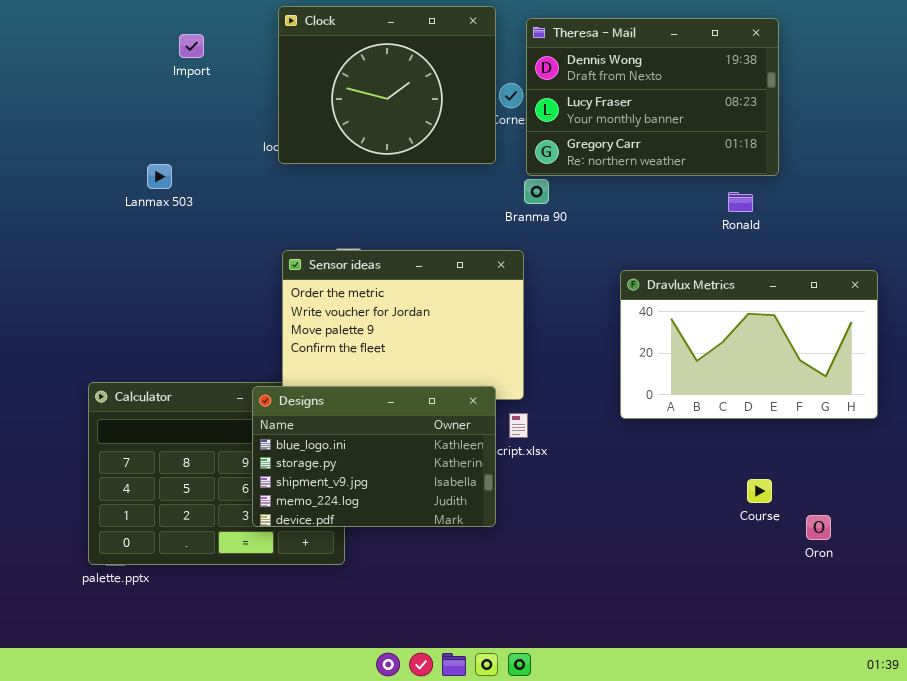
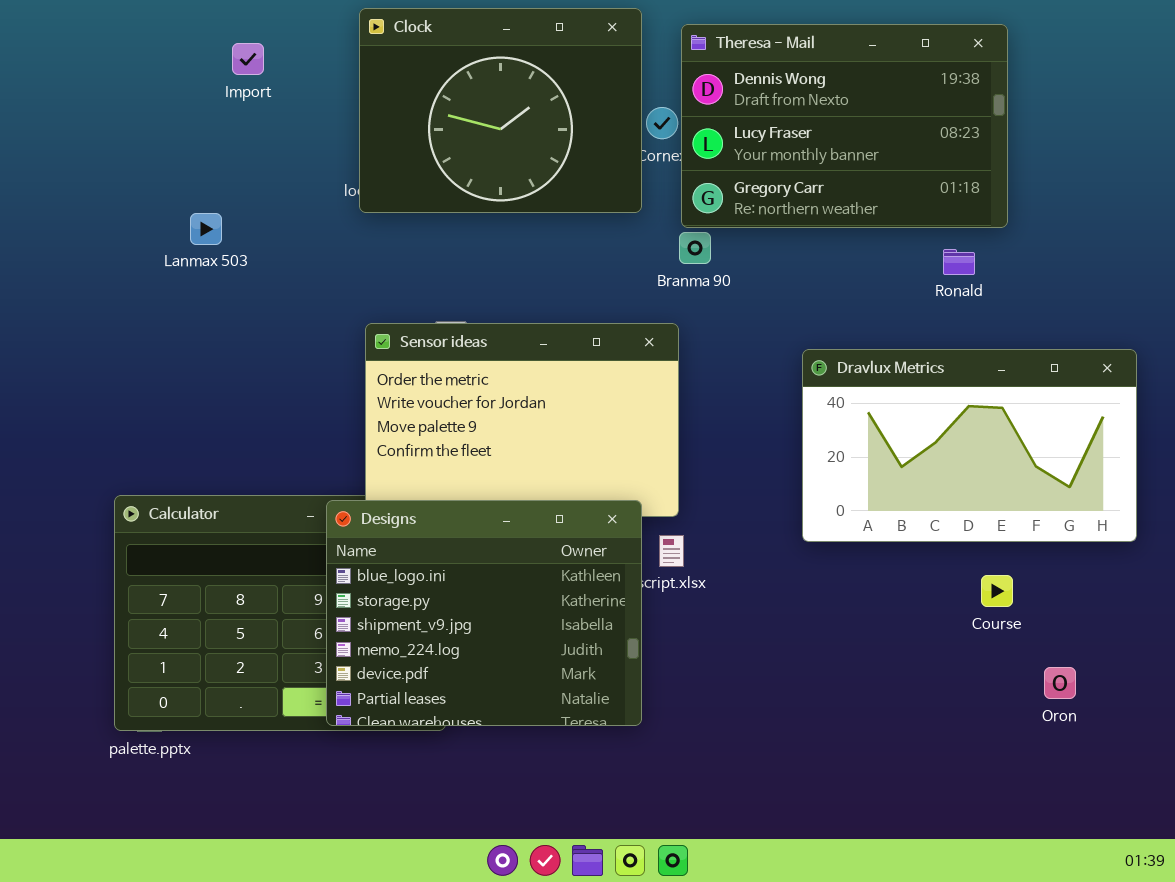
Designs: [252,386,496,527] -> [326,500,642,726], resized
Course: [747,479,772,503] -> [981,575,1013,607], moved

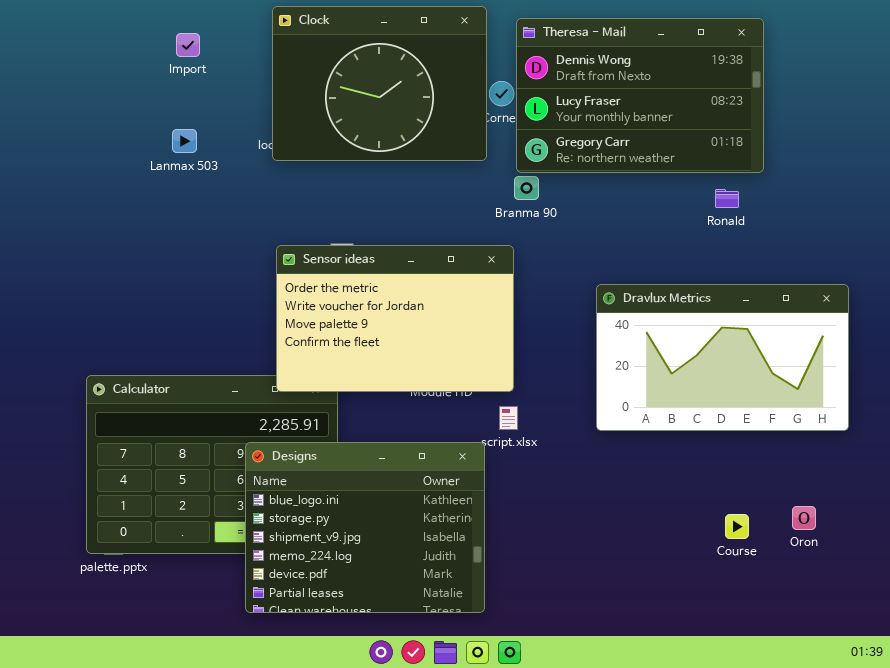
Lanmax 503: [190,213,222,245] -> [172,129,197,153], moved
Dravlux Metrics: [802,349,1137,542] -> [596,284,849,431], moved
Designs: [326,500,642,726] -> [245,442,485,613], moved
Course: [981,575,1013,607] -> [725,514,749,539], moved

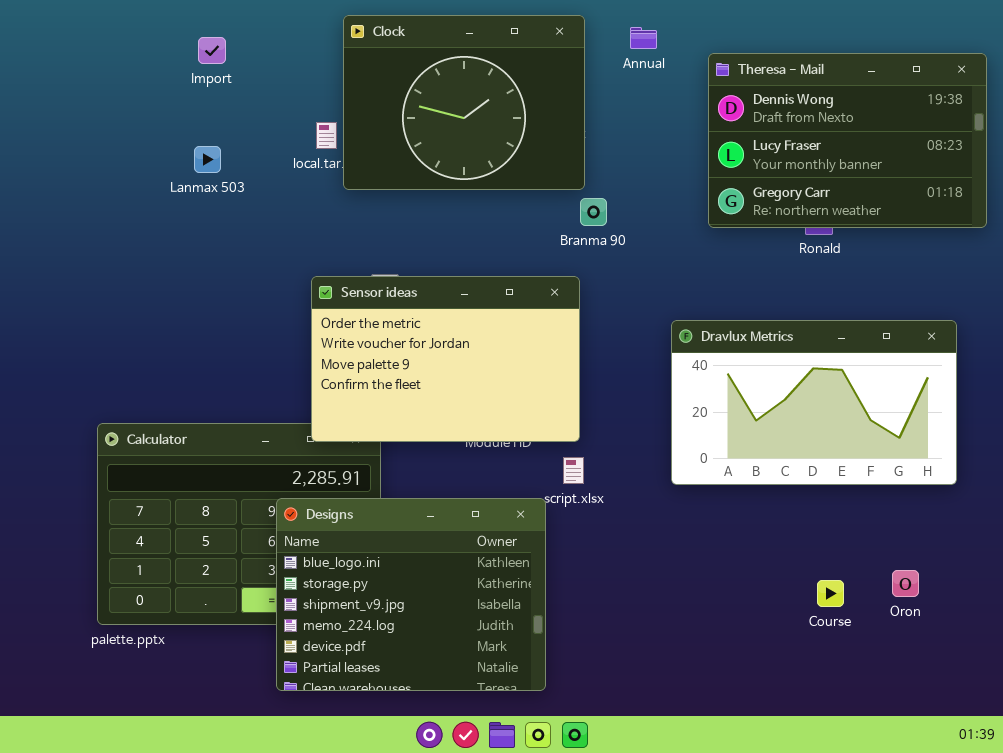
Clock: [272,6,487,161] -> [343,15,585,190], moved
Theresa - Mail: [516,18,764,173] -> [708,53,987,228], moved

